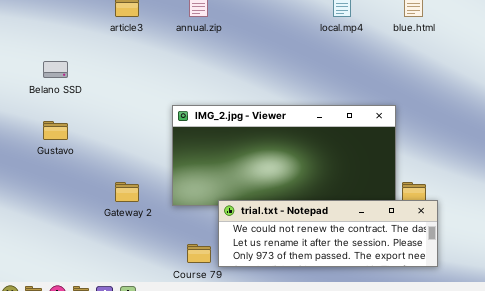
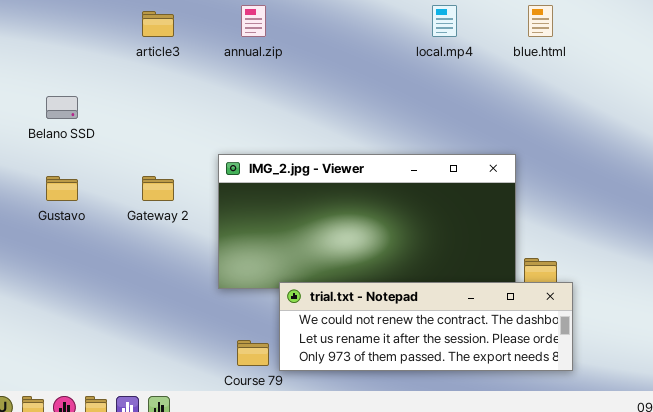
Gateway 2: [115,182,139,202] -> [142,176,174,201], moved

